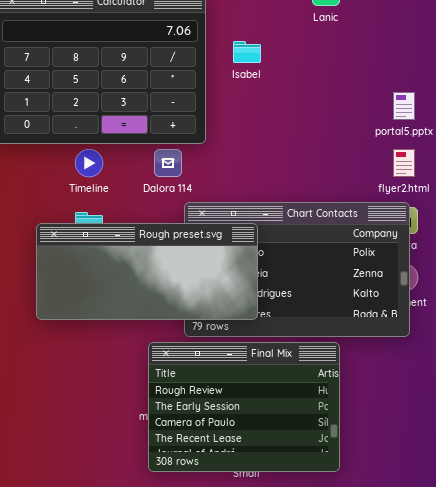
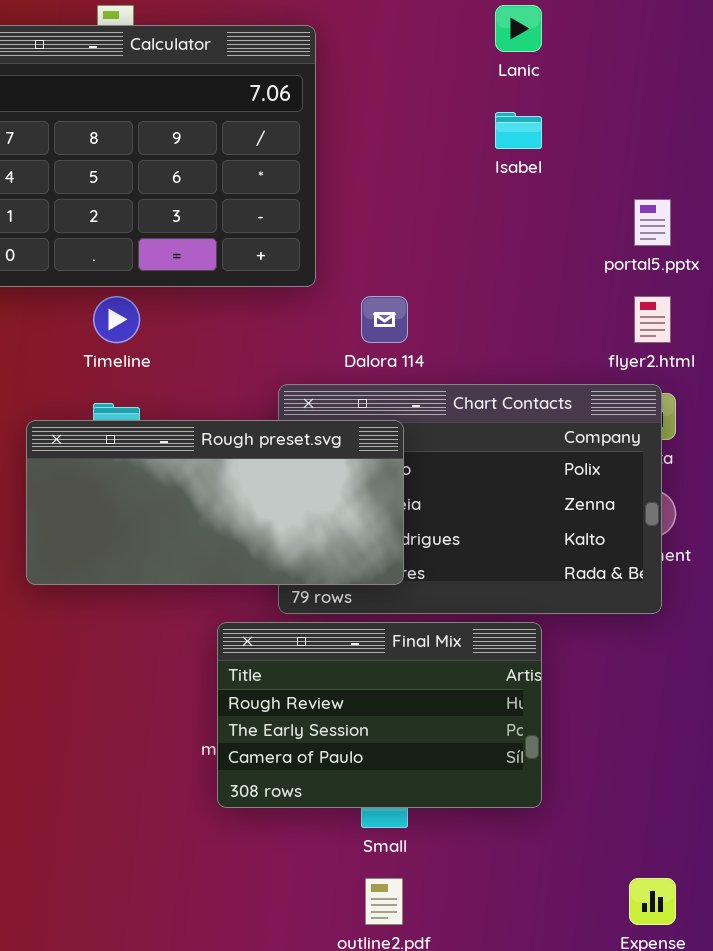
Isabel: [233,41,261,63] -> [495,112,542,149], moved
Dalora 114: [154,149,182,177] -> [361,296,408,343], moved
Final Mix: [148,342,340,472] -> [217,622,542,808], resized

